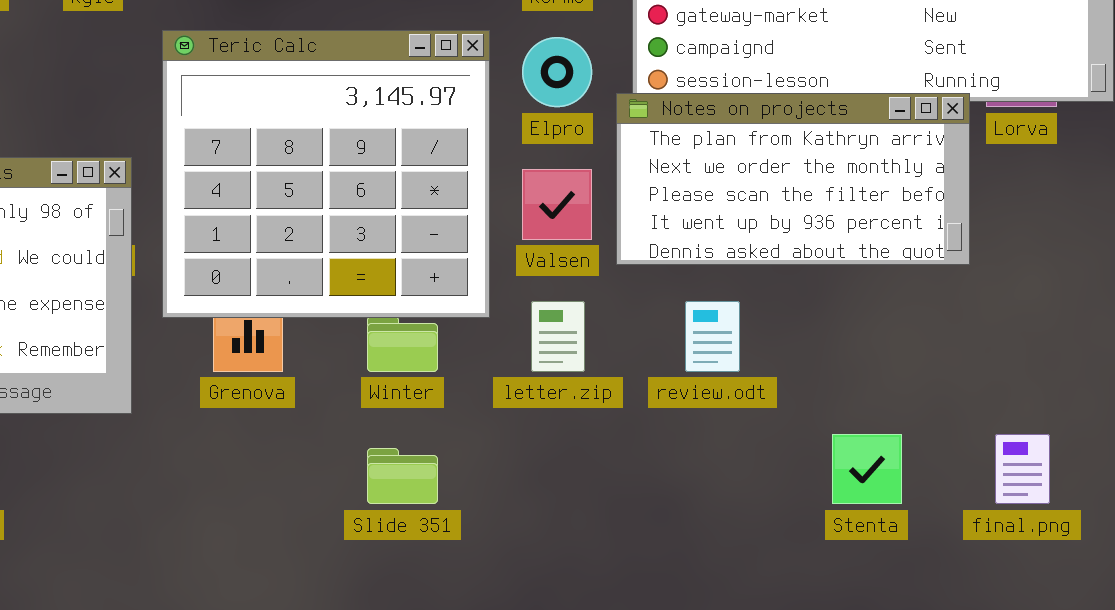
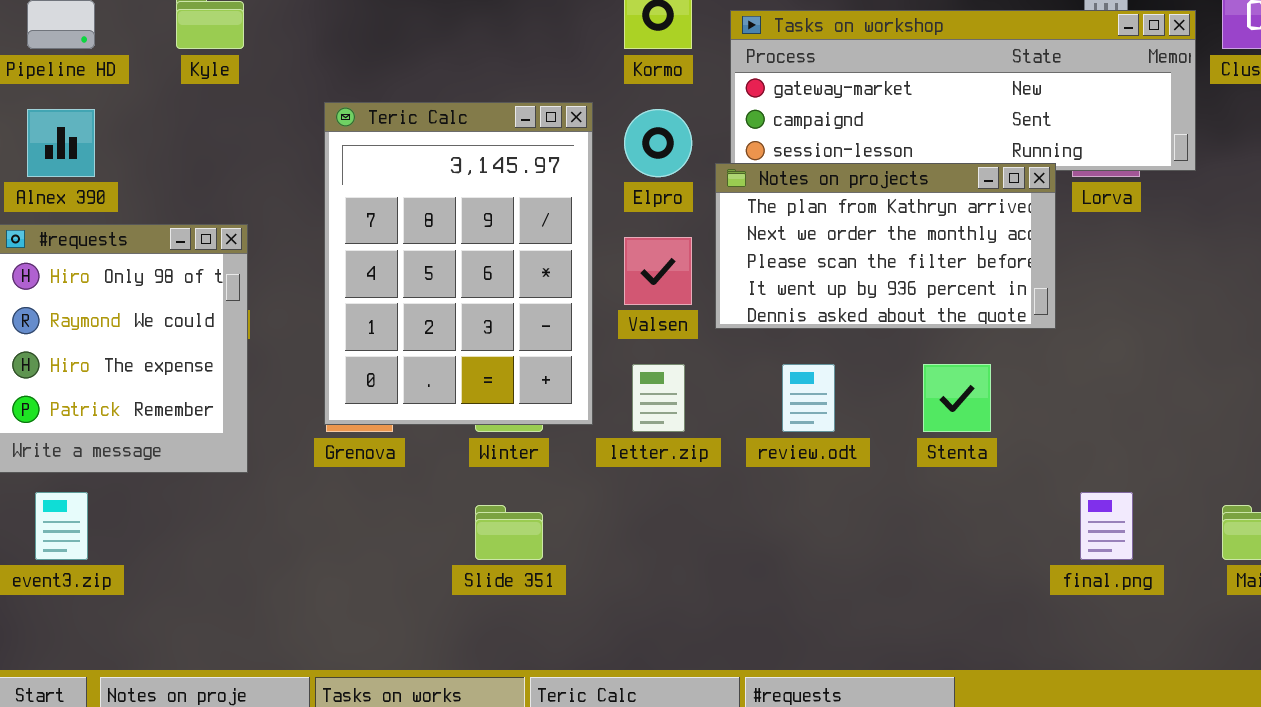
Teric Calc: [162,30,490,318] -> [324,102,593,425], resized
Stenta: [832,434,902,504] -> [923,364,991,432], moved

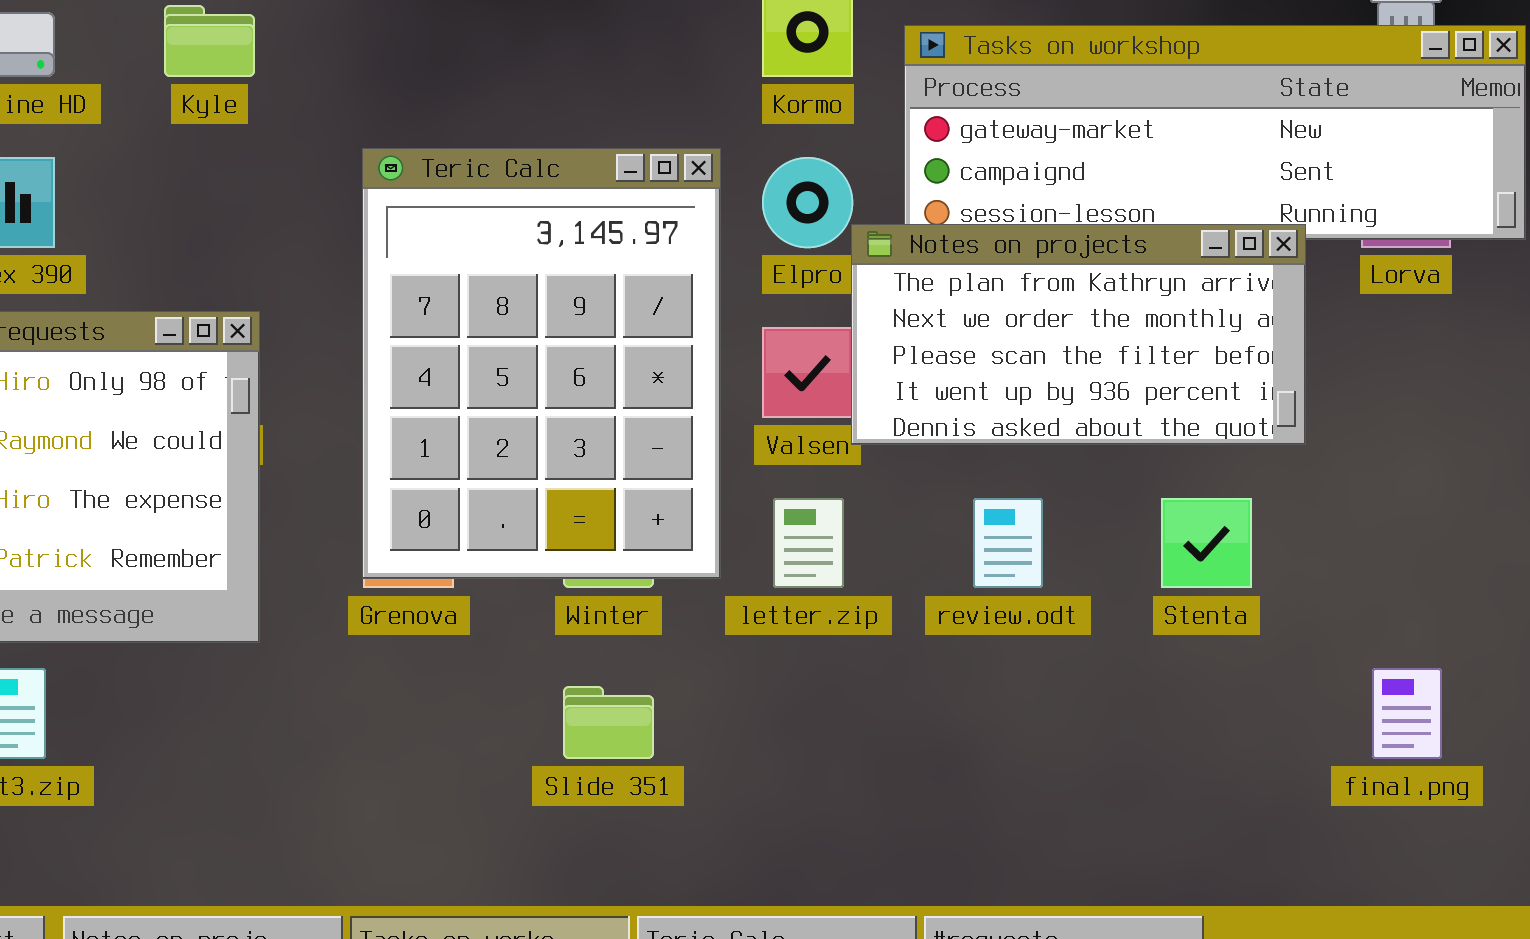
Notes on projects: [715,163,1056,329] -> [851,224,1306,445], moved

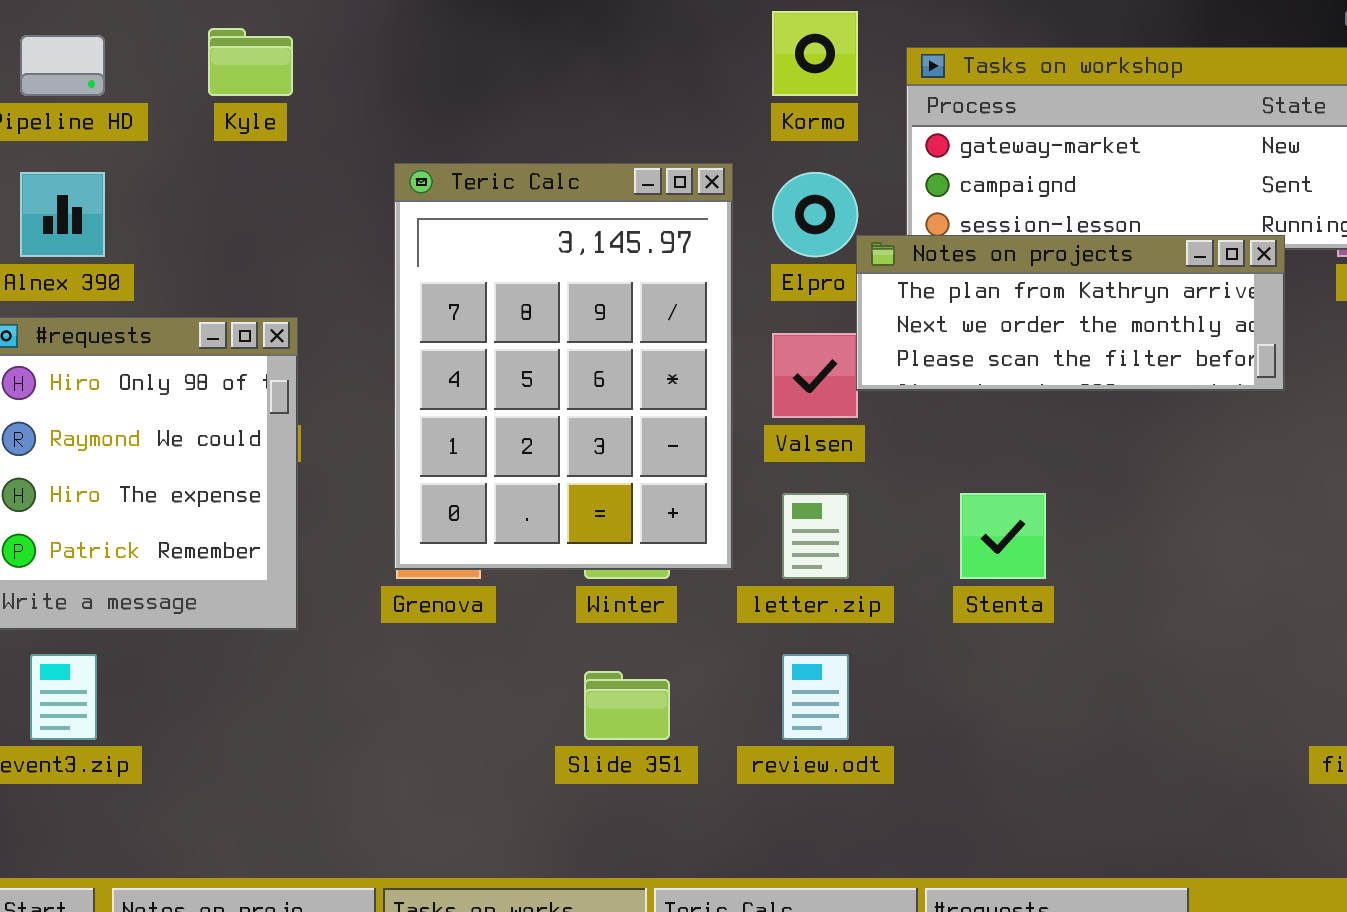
Notes on projects: [851,224,1306,445] -> [856,235,1285,391], resized
review.odt: [973,498,1043,588] -> [782,654,849,740], moved
Stenta: [1161,498,1252,588] -> [960,493,1046,579], moved

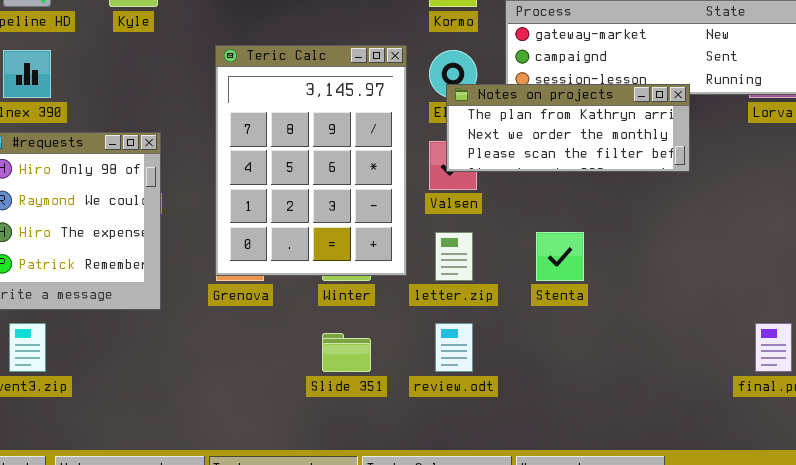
Notes on projects: [856,235,1285,391] -> [446,84,690,172], moved

